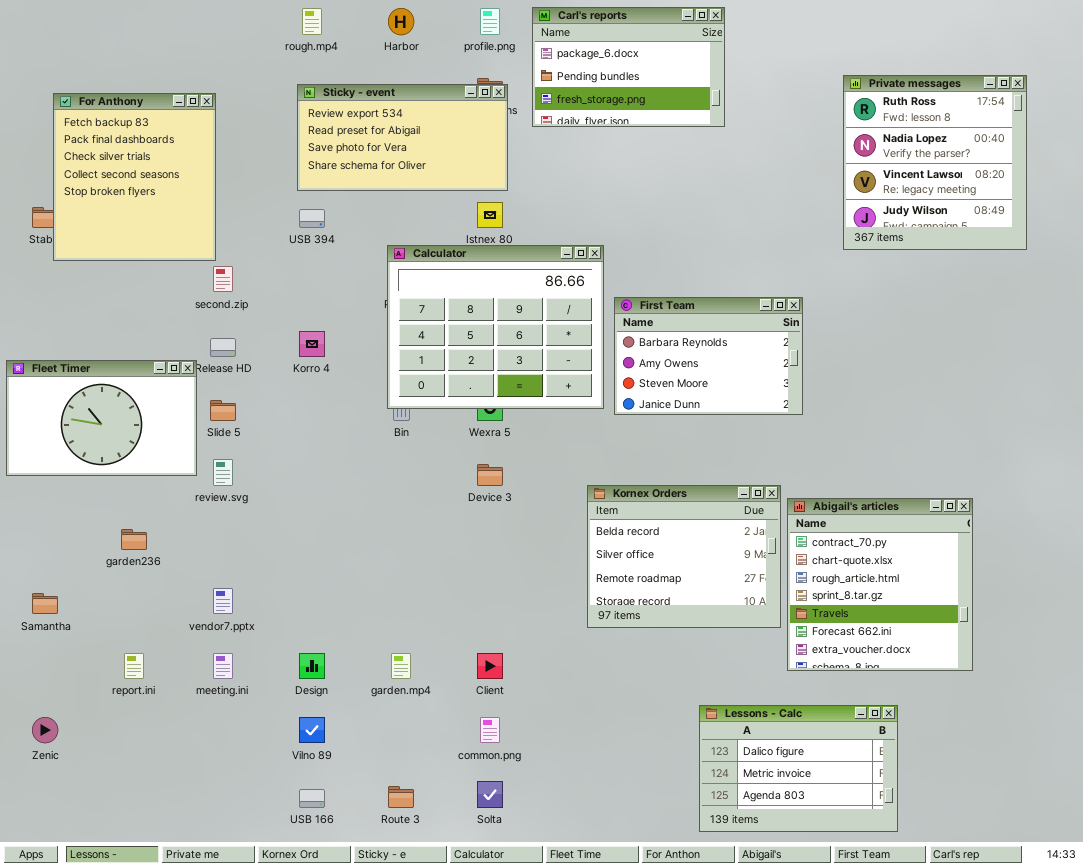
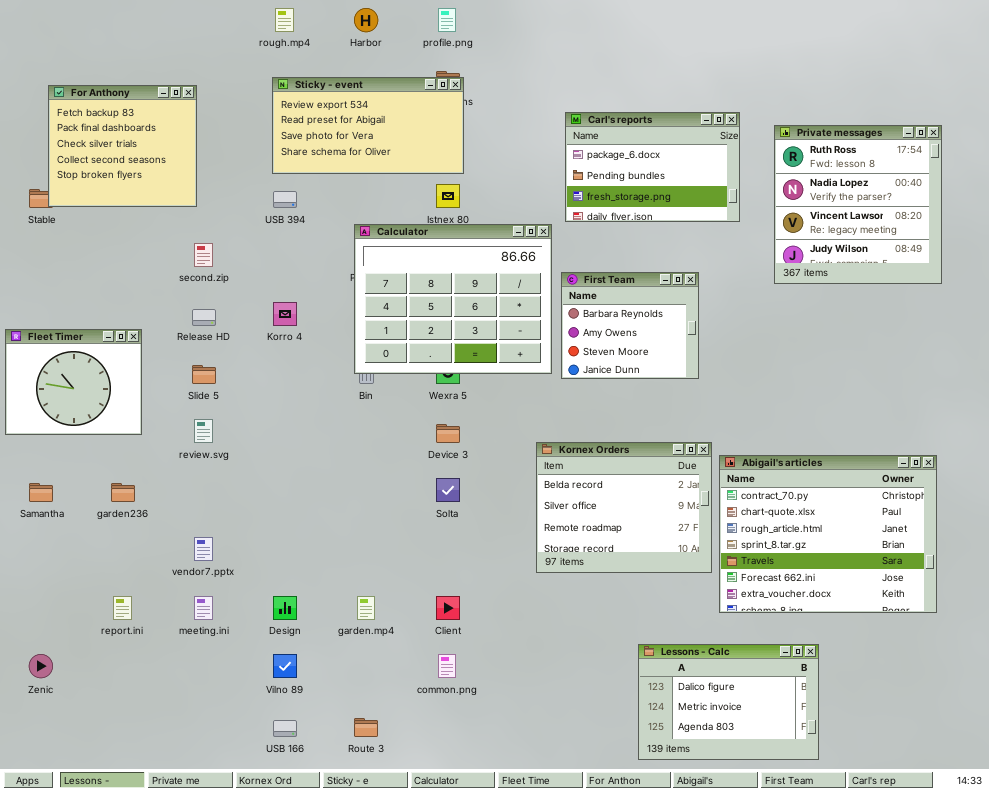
Carl's reports: [532,7,725,127] -> [565,112,740,222], moved
Private messages: [843,75,1027,250] -> [774,125,942,284], moved
For Anthony: [53,93,216,261] -> [48,85,197,207], resized
First Team: [614,297,803,415] -> [561,272,699,379], resized
Fleet Timer: [6,360,197,476] -> [5,329,142,435], resized
Abigail's articles: [787,498,973,671] -> [719,455,937,613], resized
Samantha: [32,593,58,614] -> [29,483,53,502], moved
Solta: [477,781,503,808] -> [436,478,460,502], moved

